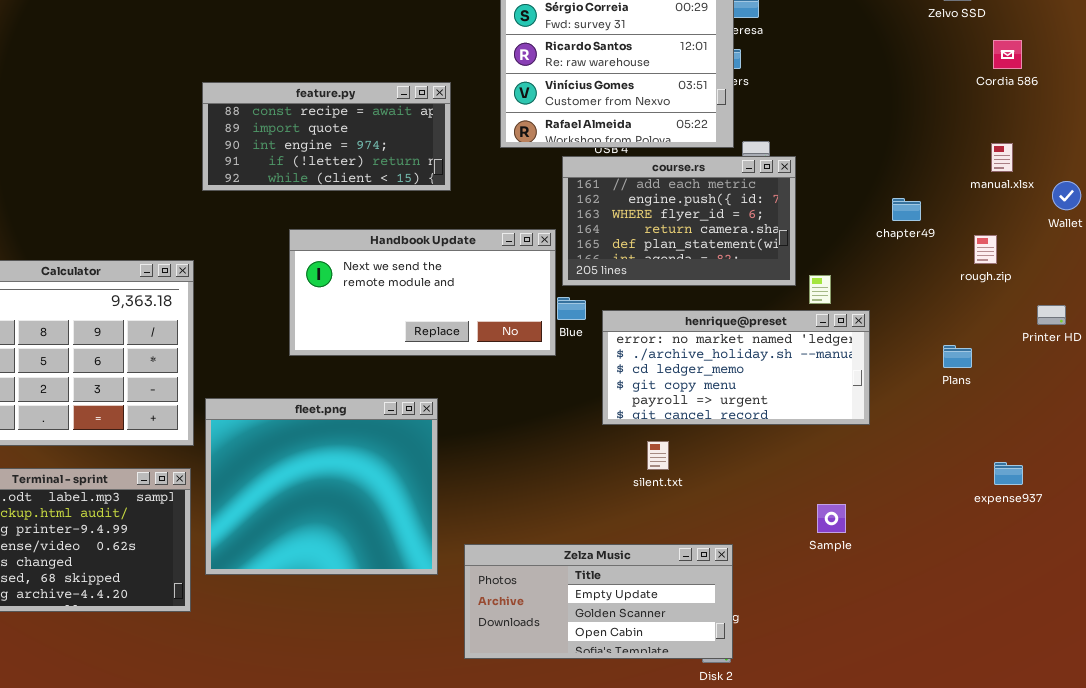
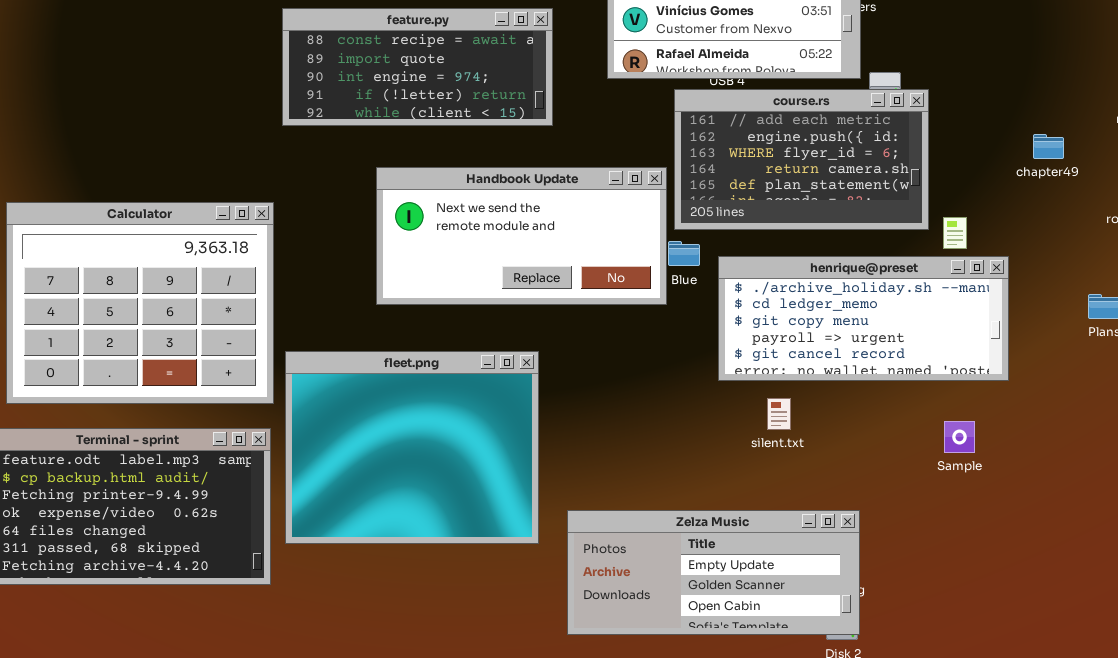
henrique@preset: [602,310,870,425] -> [718,256,1009,381], scrolled down 1 row
Sample: [817,504,846,533] -> [944,421,975,453], moved

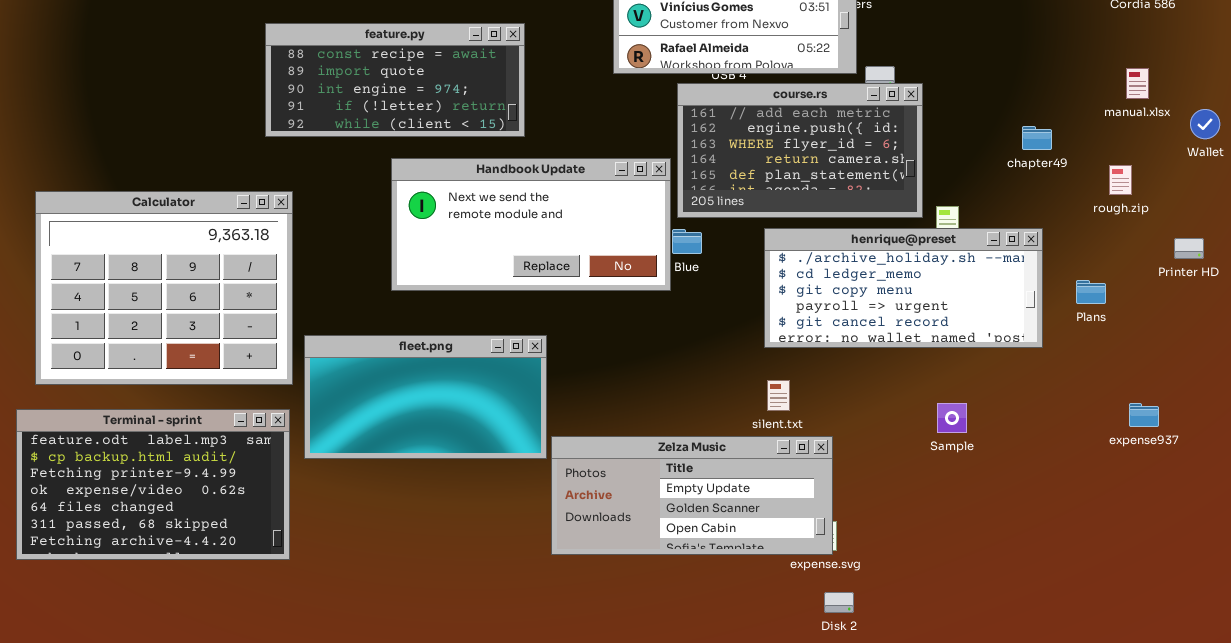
feature.py: [282,8,553,126] -> [265,23,525,137], moved
henrique@preset: [718,256,1009,381] -> [764,228,1043,348], moved
fleet.png: [285,351,539,544] -> [304,335,547,459], resized
Zelza Music: [567,510,860,635] -> [551,436,833,555], moved

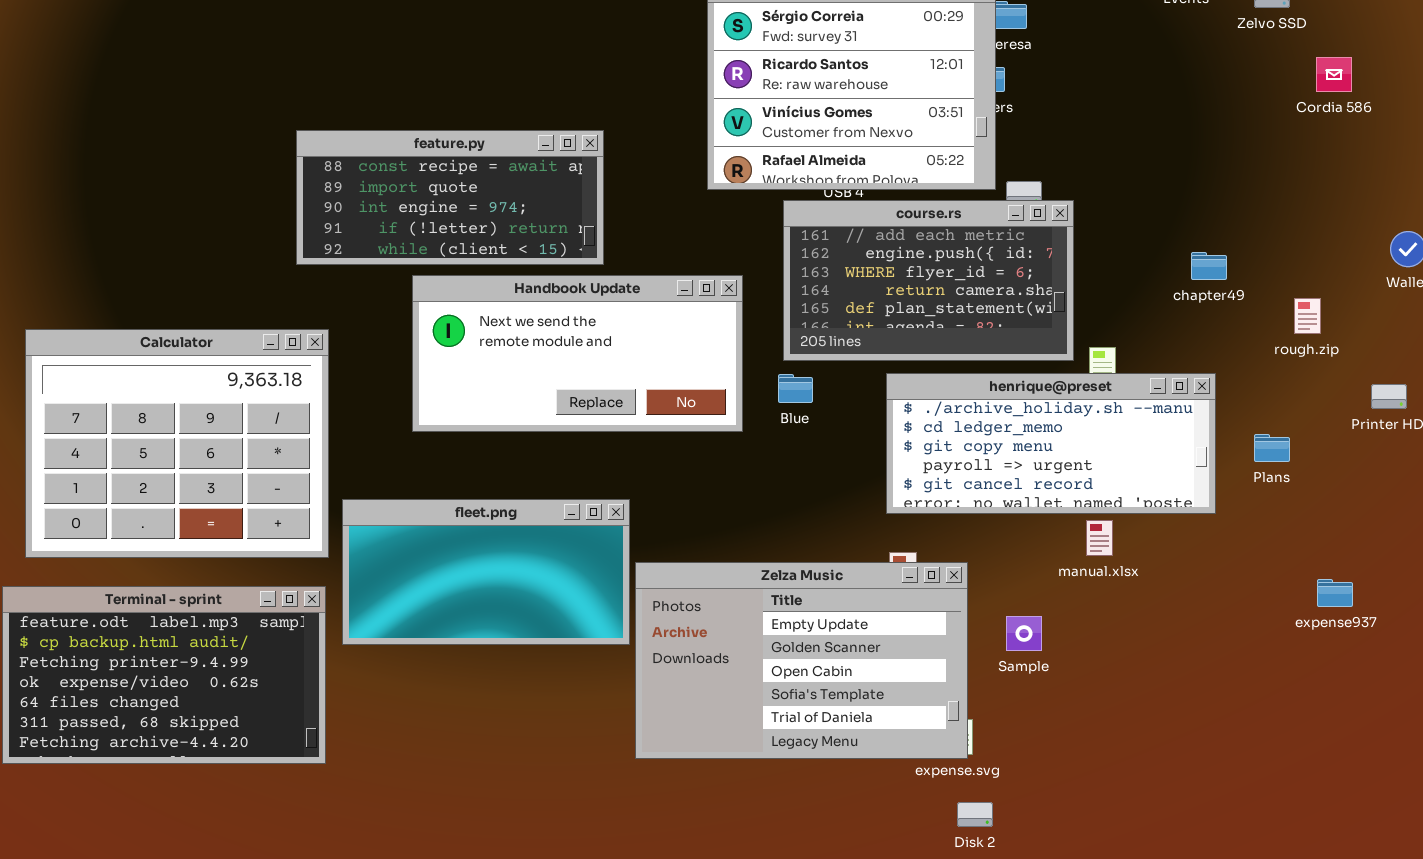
manual.xlsx: [1126,68,1149,99] -> [1086,520,1113,556], moved
Handbook Update: [391,158,671,291] -> [412,275,743,432], moved
Sample: [937,403,967,433] -> [1006,616,1042,651], moved
Zelza Music: [551,436,833,555] -> [635,562,968,759], resized

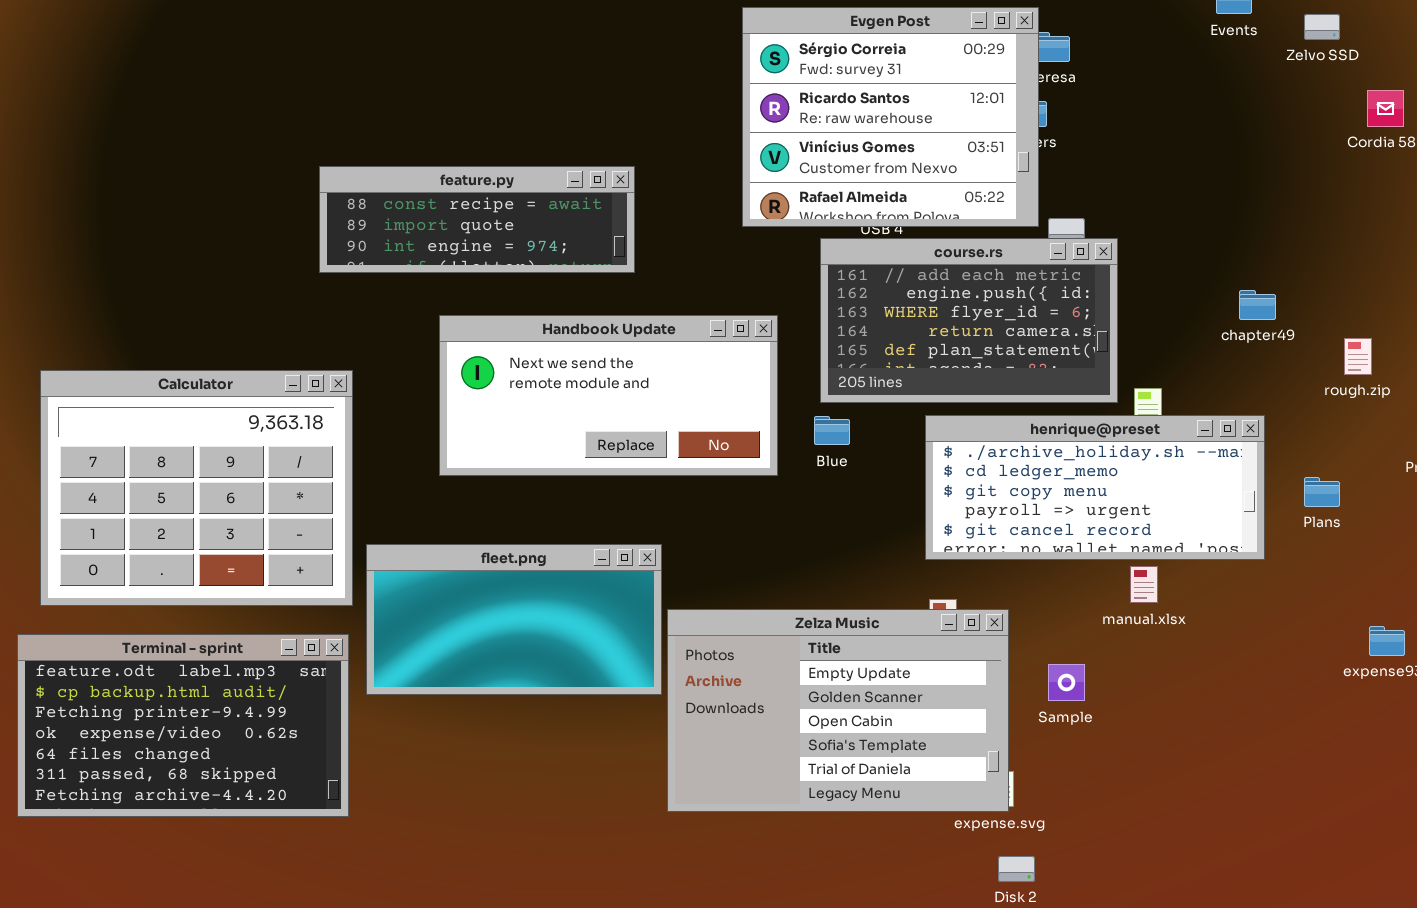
feature.py: [296,130,604,265] -> [319,166,635,273], resized

